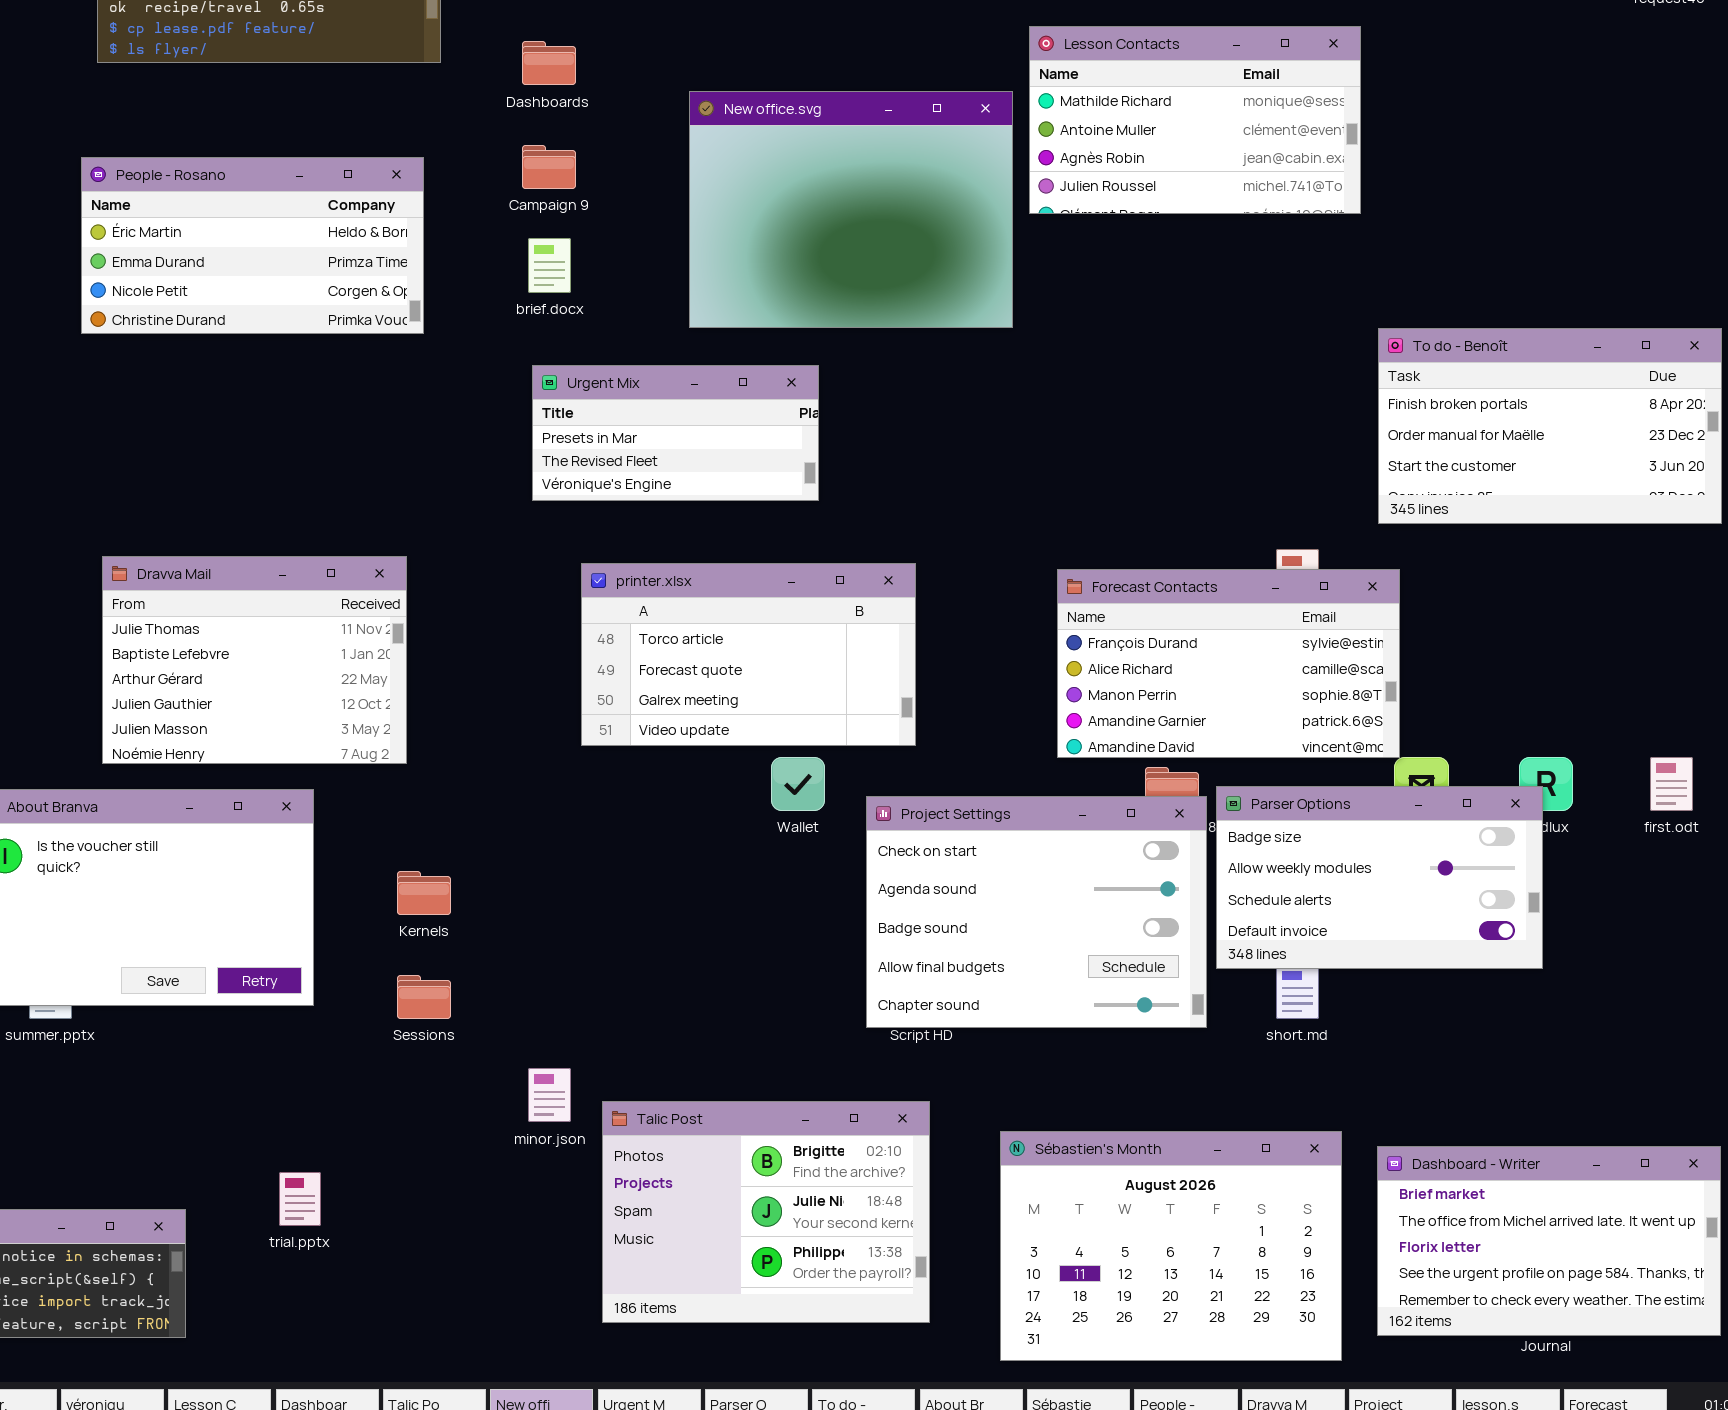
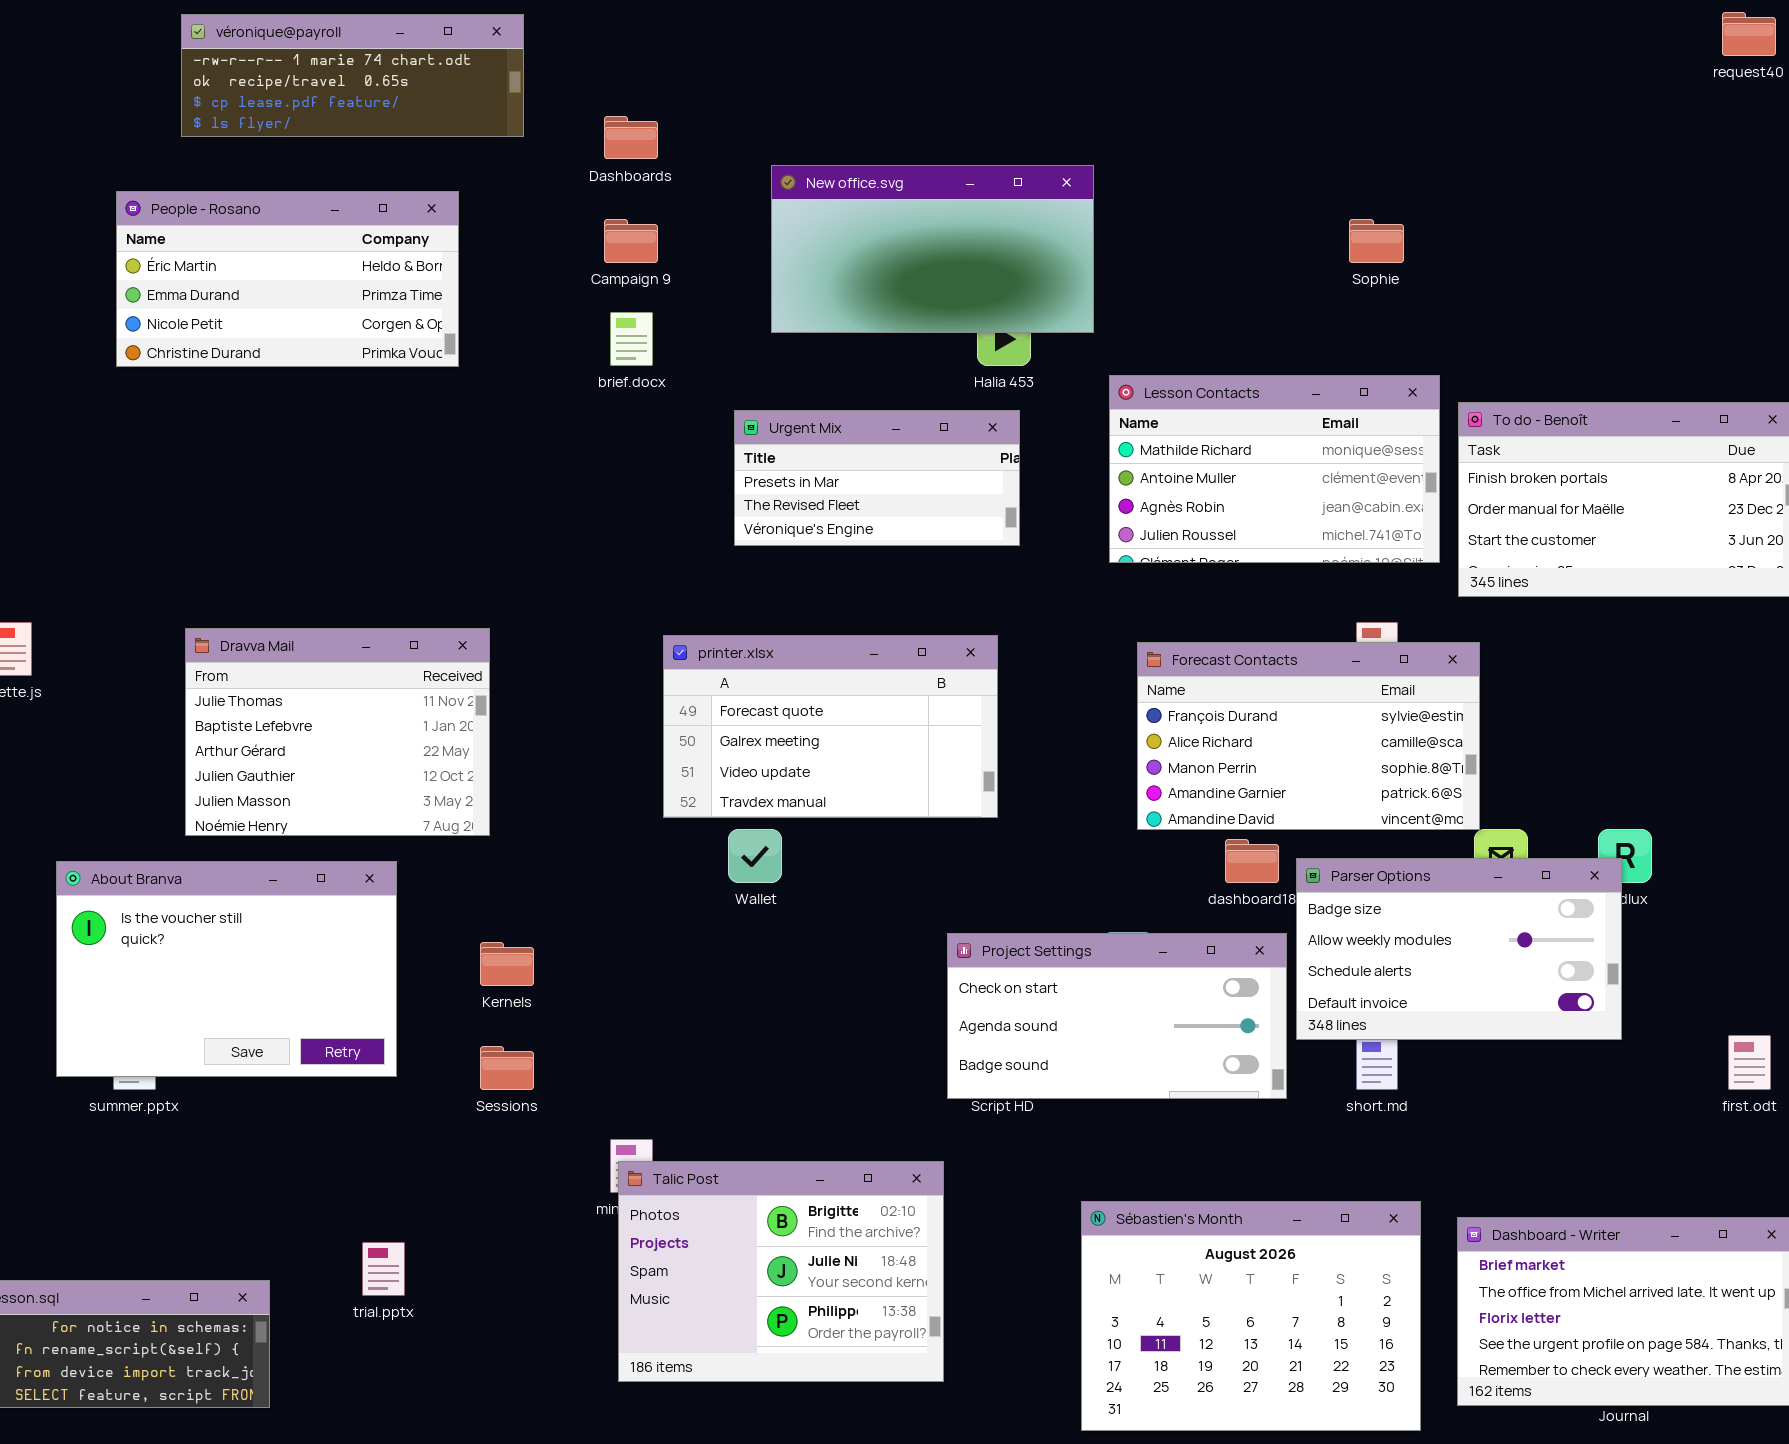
Lesson Contacts: [1029,26,1361,214] -> [1109,375,1440,563], moved
New office.svg: [689,91,1013,328] -> [771,165,1094,333], resized
People - Rosano: [81,157,424,334] -> [116,191,459,367], moved
Urgent Mix: [532,365,819,501] -> [734,410,1020,546], moved
printer.xlsx: [581,563,916,746] -> [663,635,998,818], scrolled down 1 row
Wallet: [771,757,825,811] -> [728,829,782,883], moved
first.odt: [1650,757,1693,811] -> [1728,1035,1771,1090], moved
Project Settings: [866,796,1207,1028] -> [947,933,1287,1099], resized
Talic Post: [602,1101,930,1323] -> [618,1161,944,1382], moved

